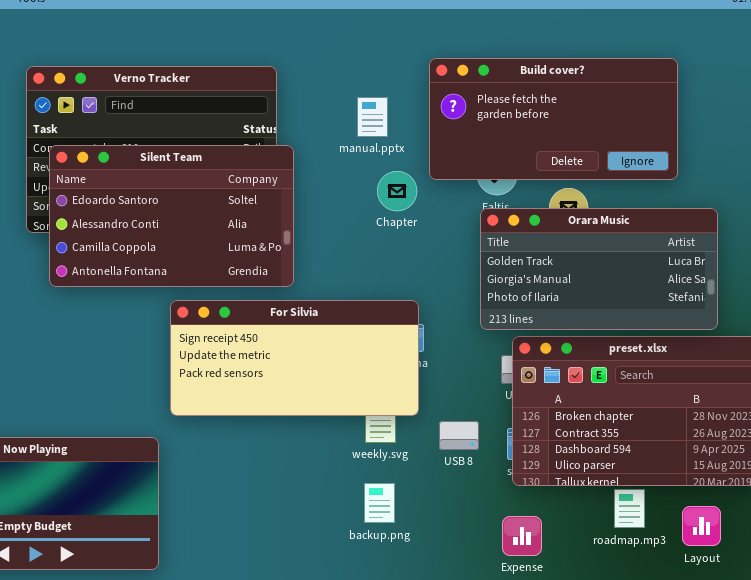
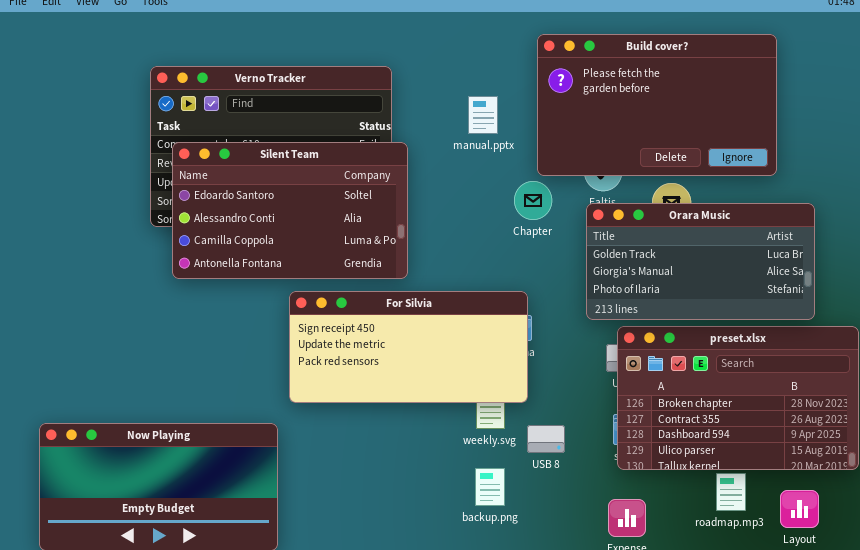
Build cover?: [429,58,678,180] -> [537,34,777,176], resized
Chapter: [377,171,417,211] -> [514,181,552,220], moved
USB 8: [439,421,479,450] -> [527,425,565,453], moved

